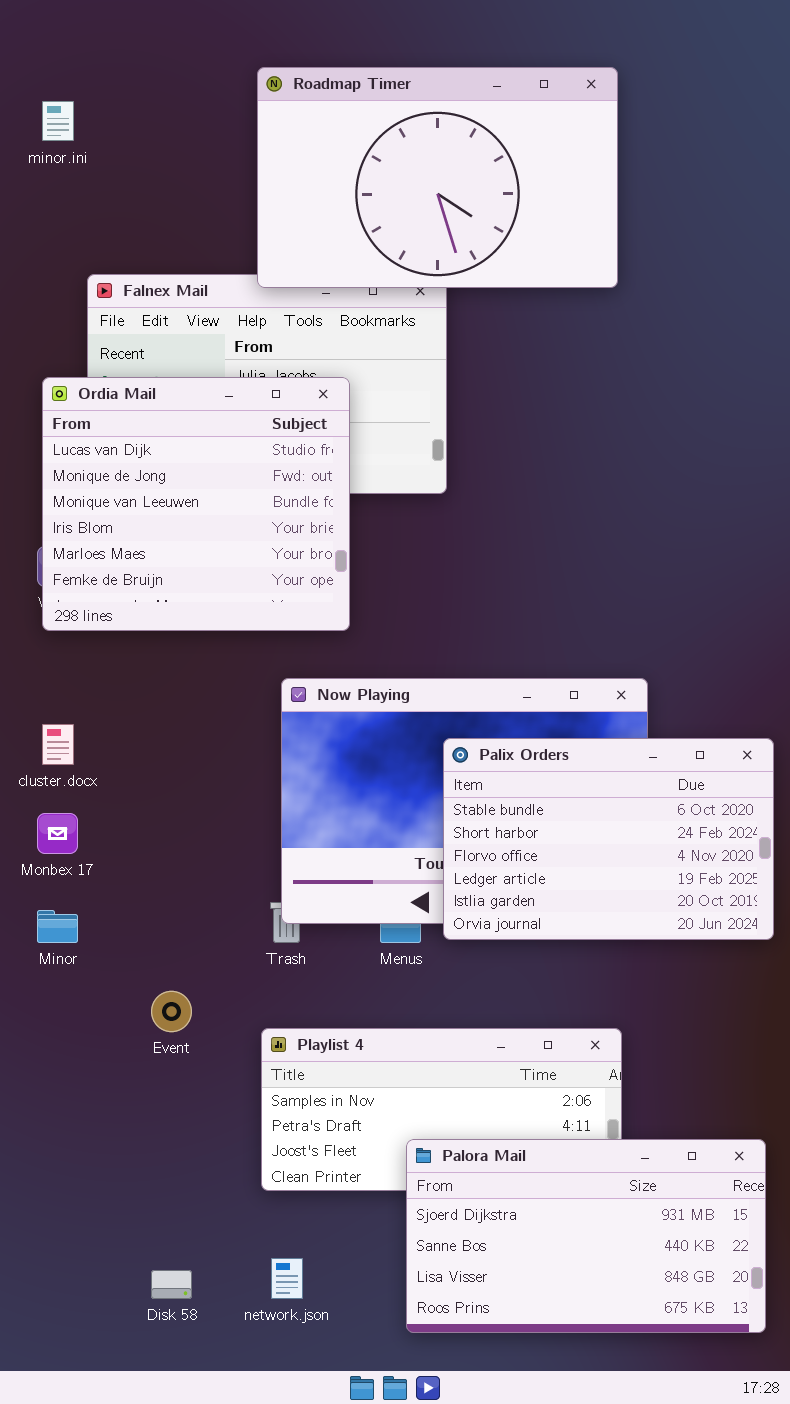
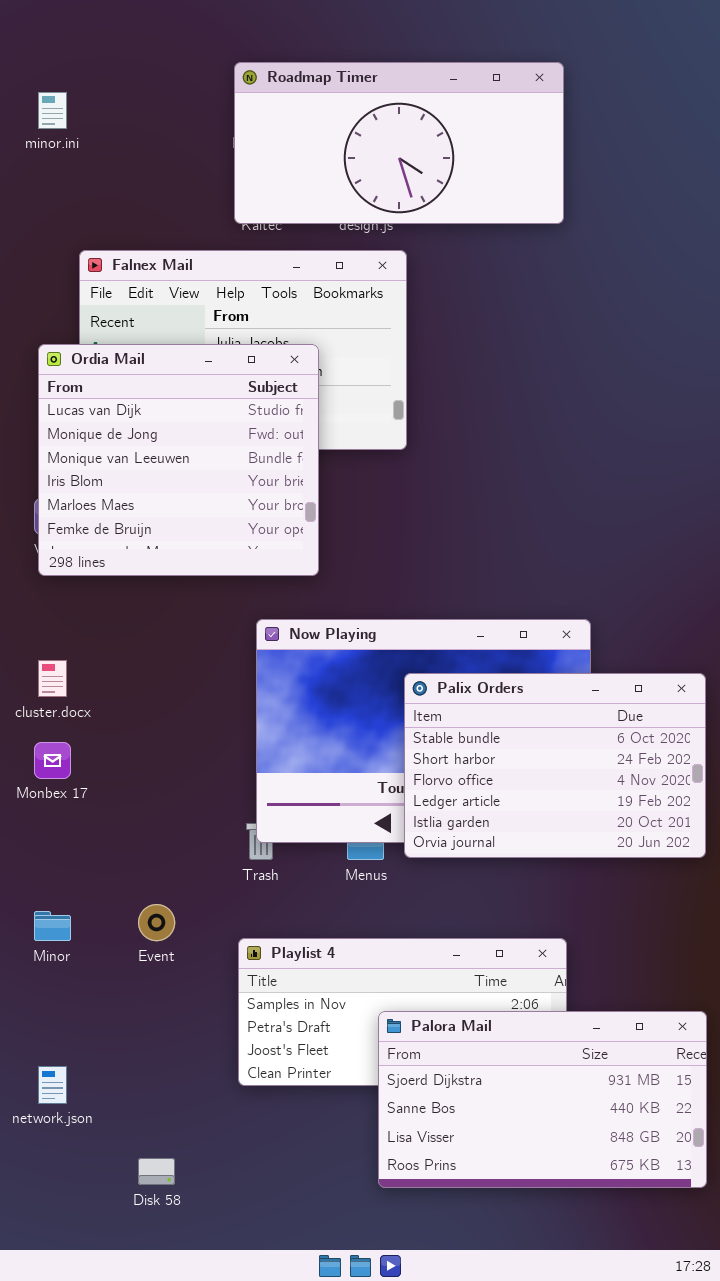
Roadmap Timer: [257,67,618,288] -> [234,62,564,224], resized
Minor: [37,910,78,943] -> [34,911,71,941], moved
Palora Mail: [406,1139,766,1333] -> [378,1011,707,1188], moved
network.json: [271,1258,303,1299] -> [38,1066,67,1104], moved

